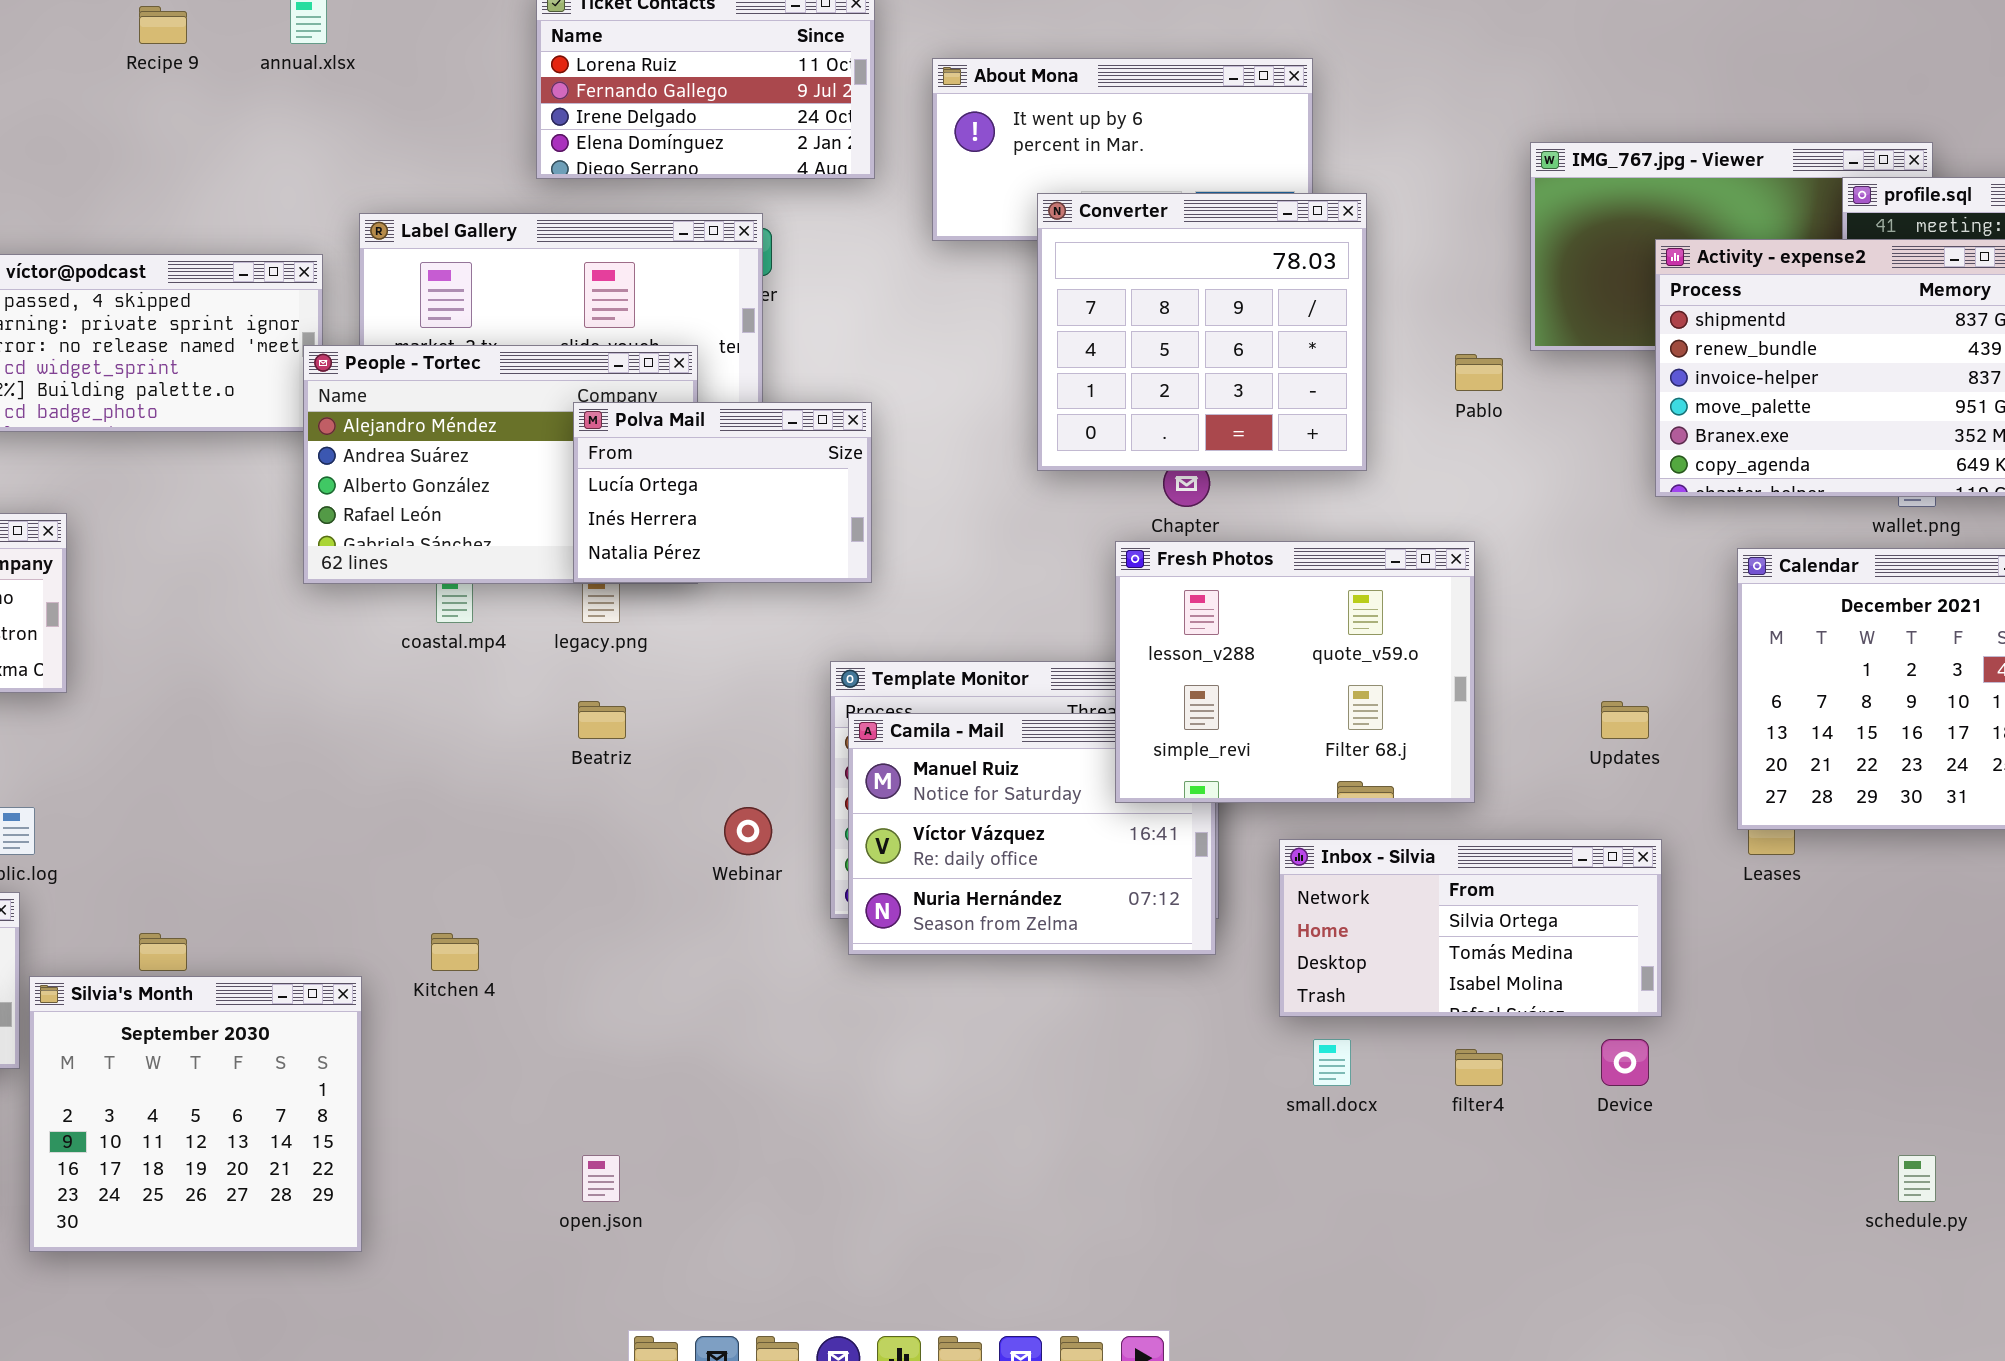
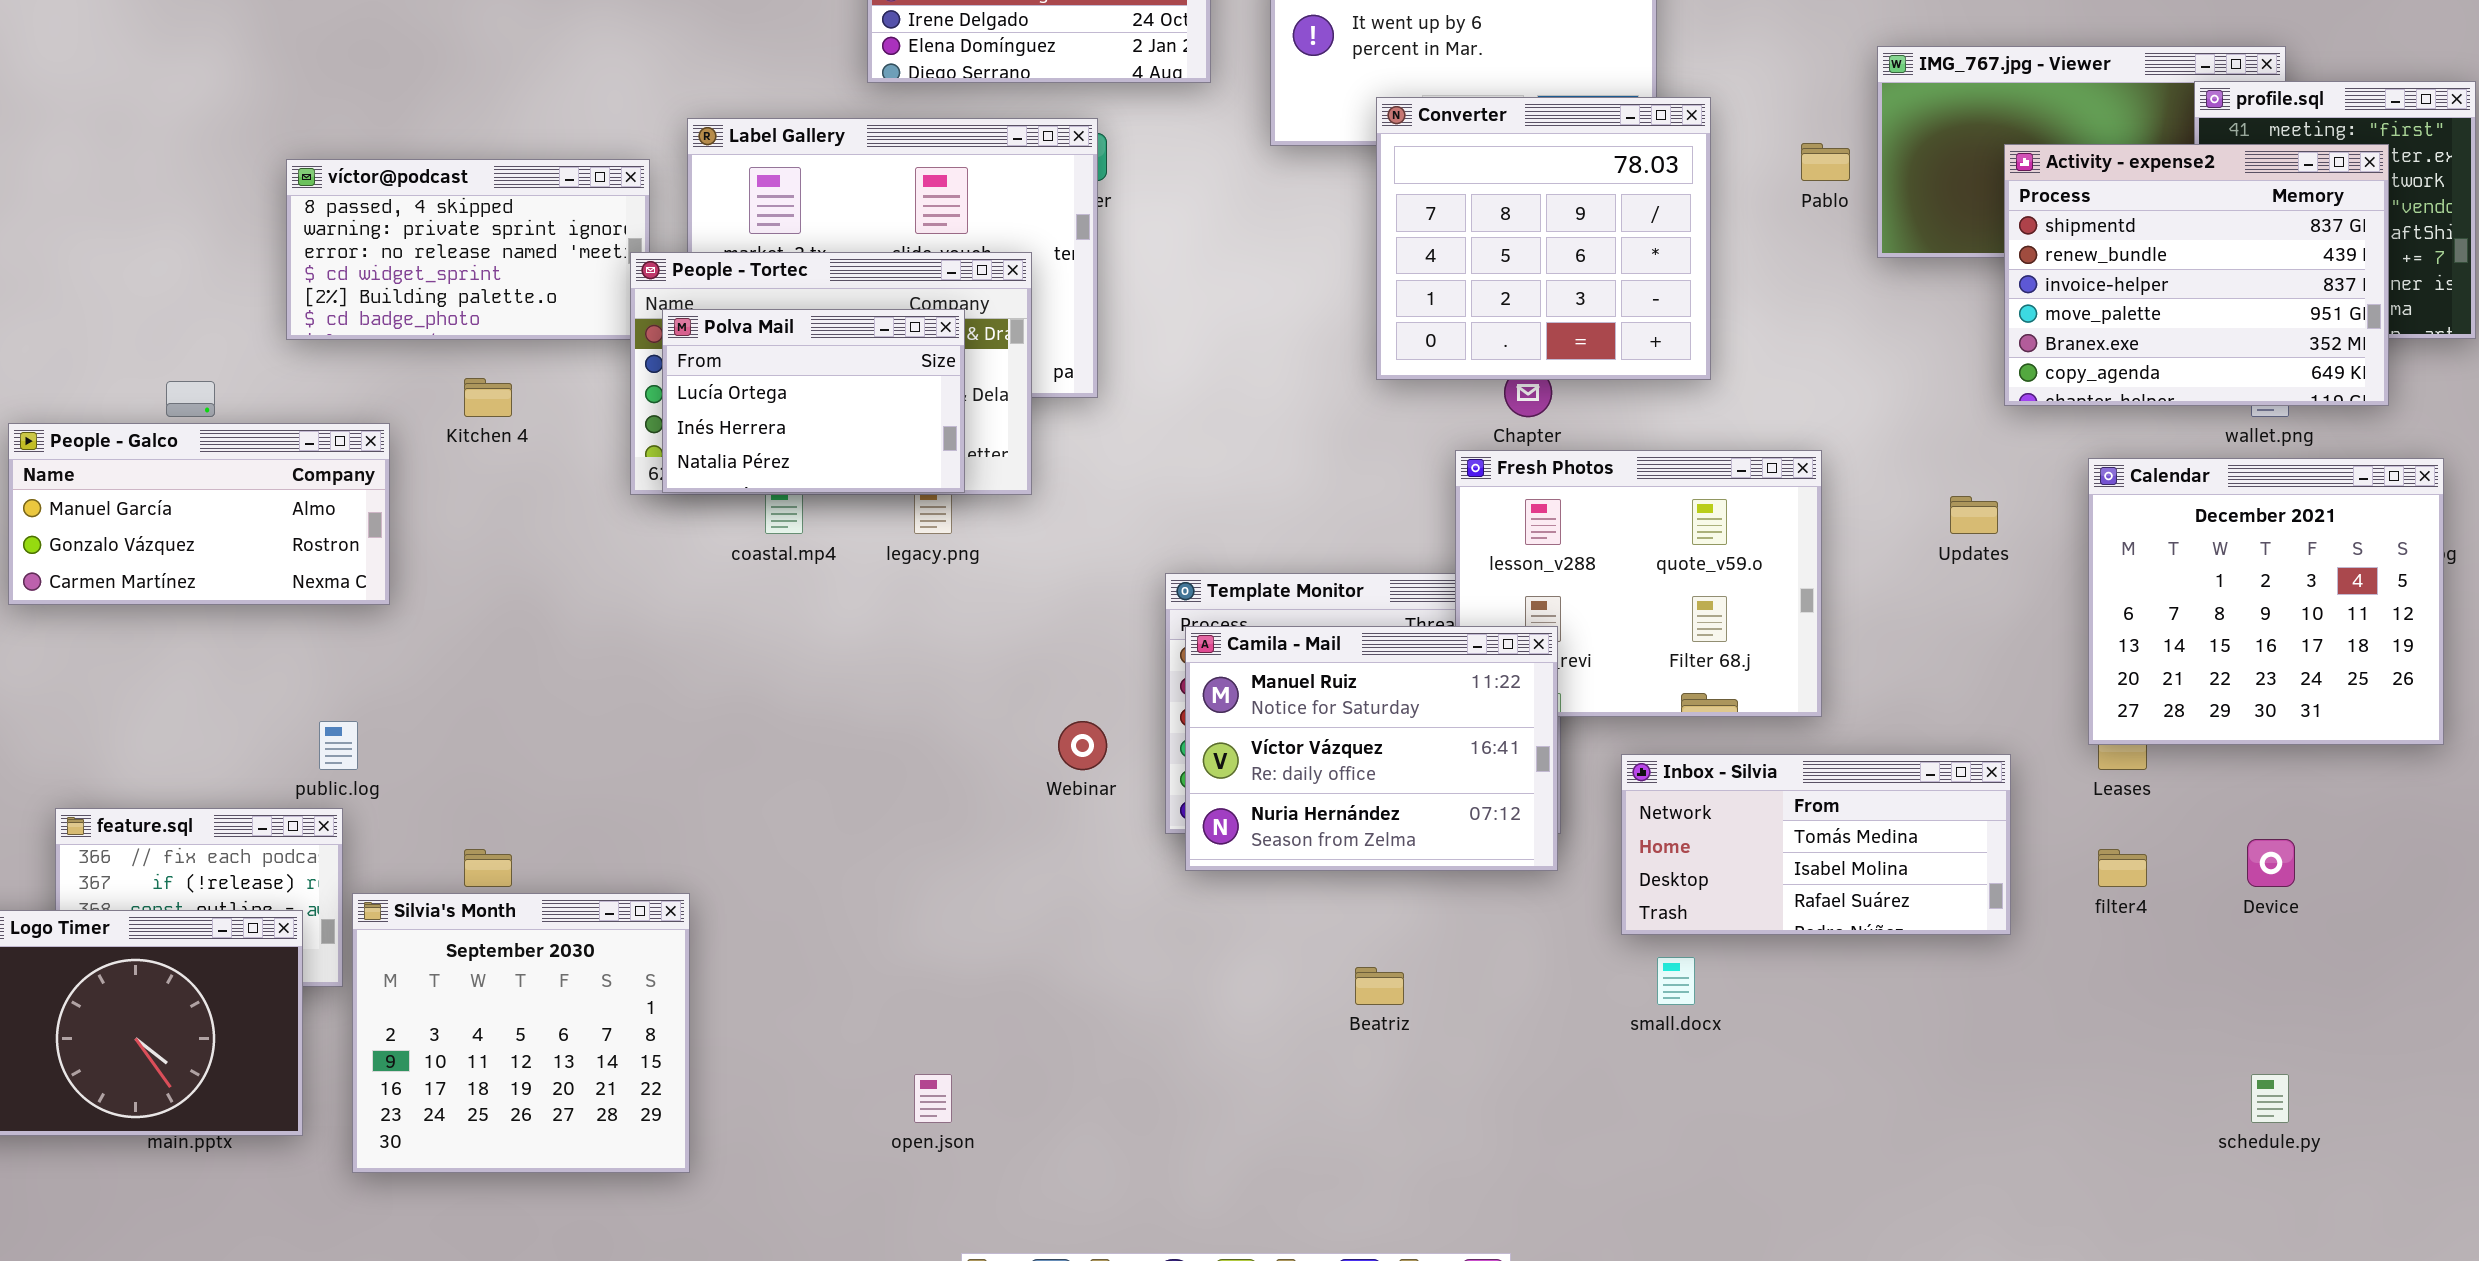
Pablo: [1455,354,1503,391] -> [1801,143,1850,181], moved
Polva Mail: [573,402,872,583] -> [662,309,965,493], moved
Beatriz: [578,701,626,739] -> [1355,967,1404,1005], moved
Updates: [1601,701,1649,739] -> [1950,496,1998,534], moved
Camila - Mail: [848,713,1216,955] -> [1185,626,1558,871], raised
Inbox - Silvia: [1279,839,1662,1017] -> [1621,754,2011,935], scrolled down 1 row
Kitchen 4: [431,933,479,971] -> [464,378,512,417], moved
Device: [1601,1039,1649,1086] -> [2247,839,2295,887], moved
filter4: [1455,1049,1503,1086] -> [2098,849,2147,887], moved

